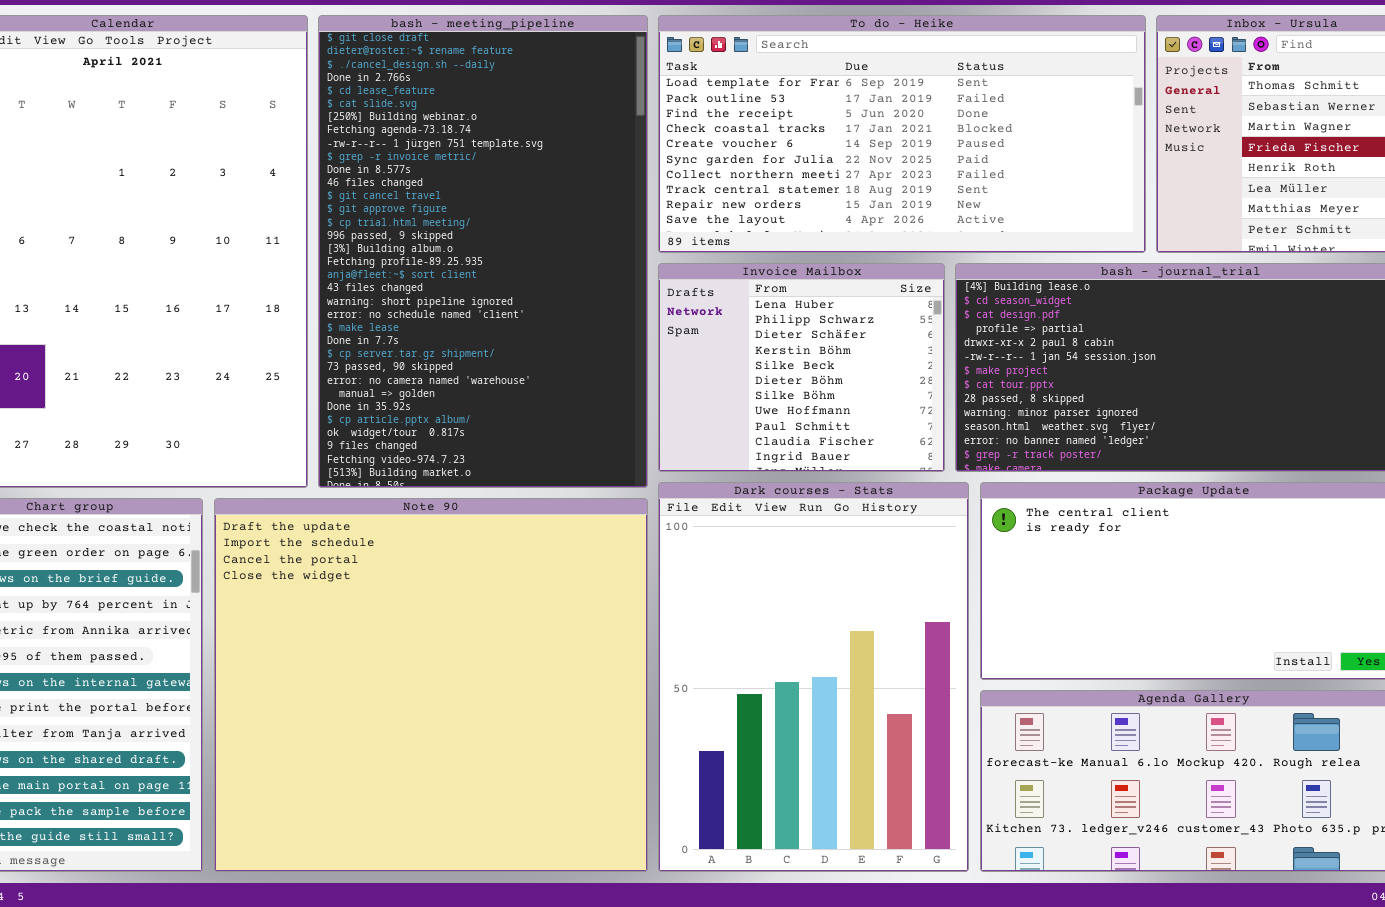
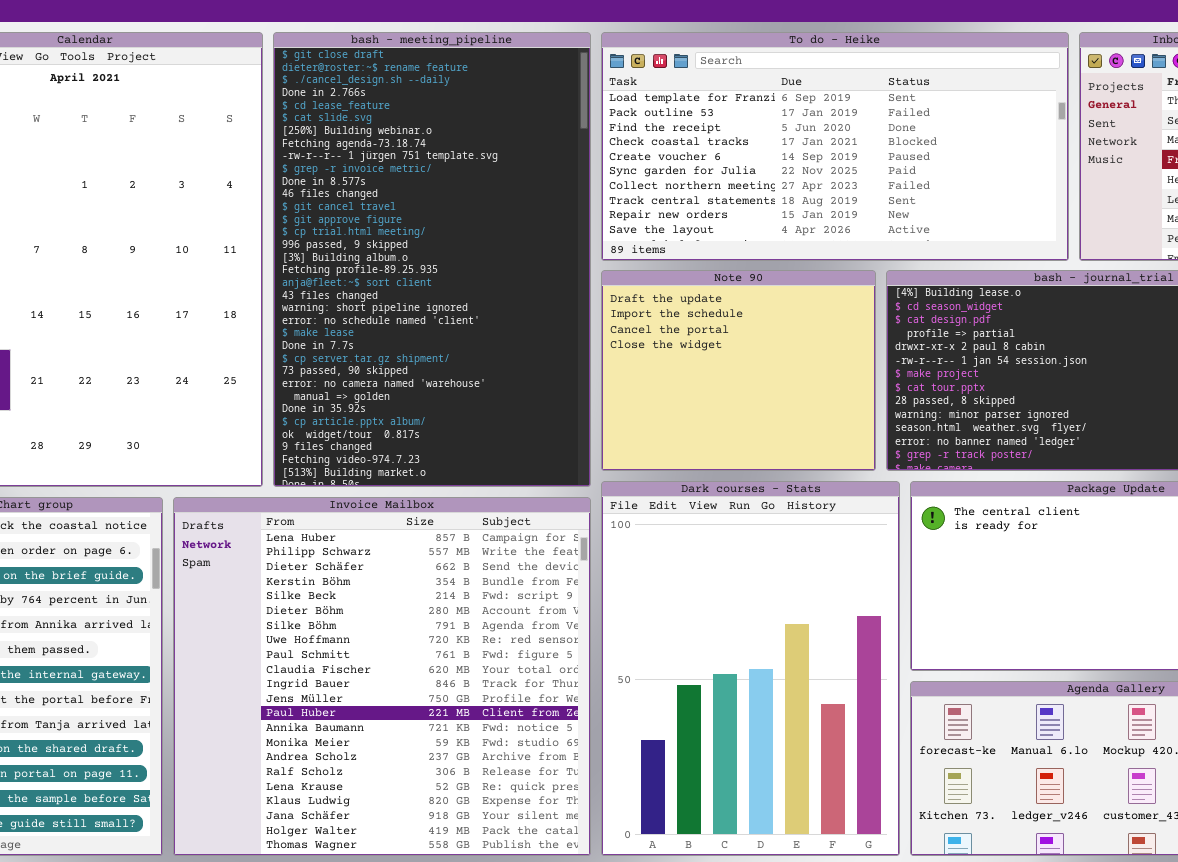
Invoice Mailbox: [658,263,945,472] -> [173,497,591,856], moved, resized
Note 90: [214,498,648,872] -> [601,270,876,471], moved, resized

